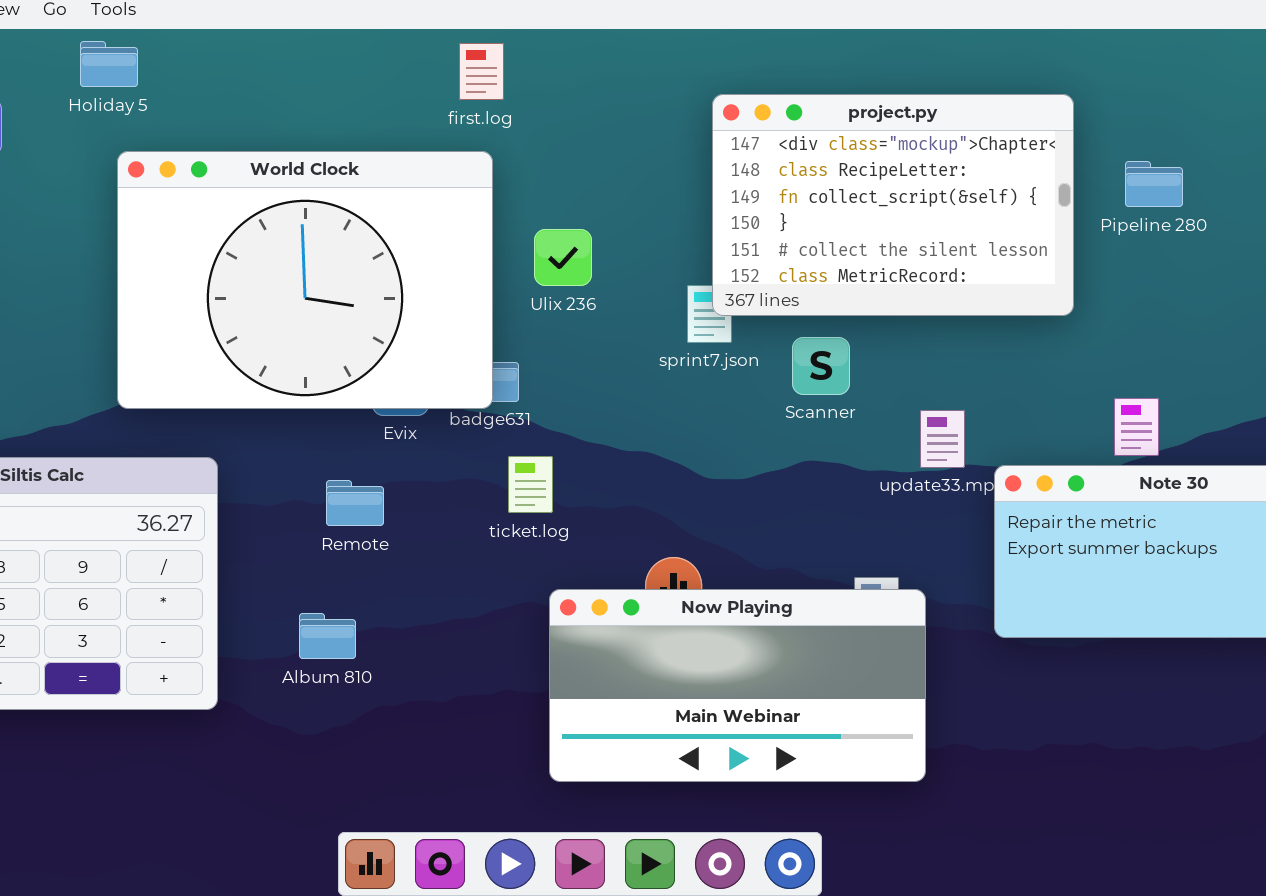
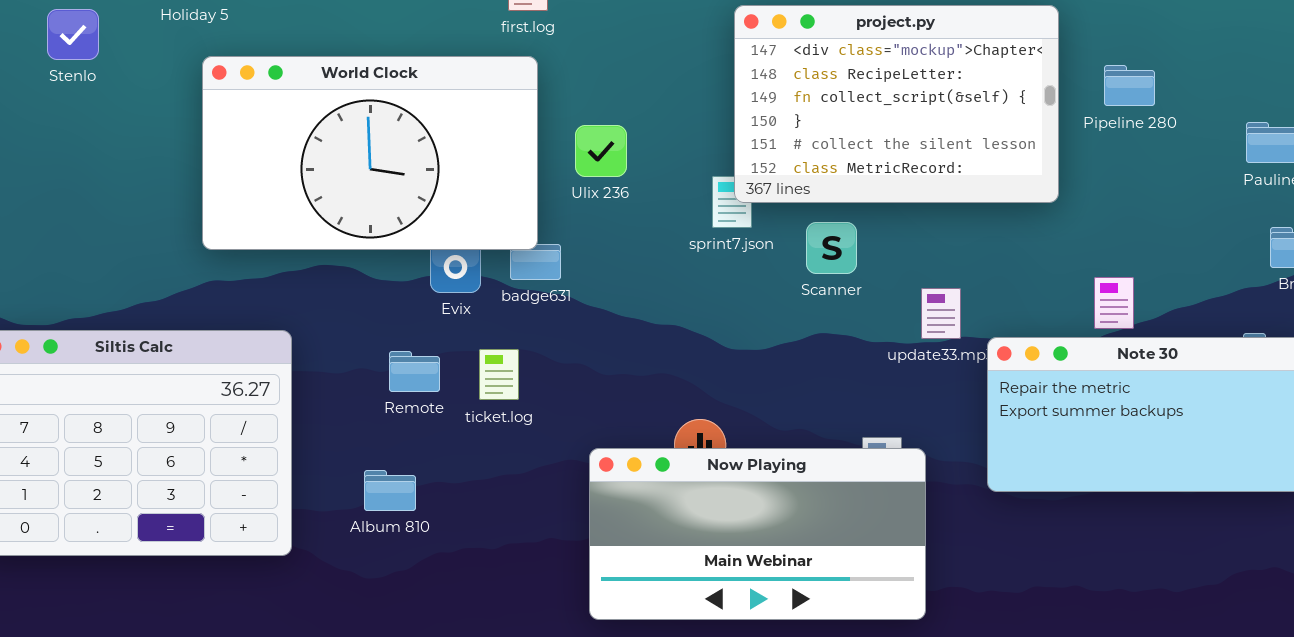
World Clock: [117,151,493,409] -> [202,56,538,250], resized
ticket.log: [508,456,553,513] -> [479,349,519,400], moved

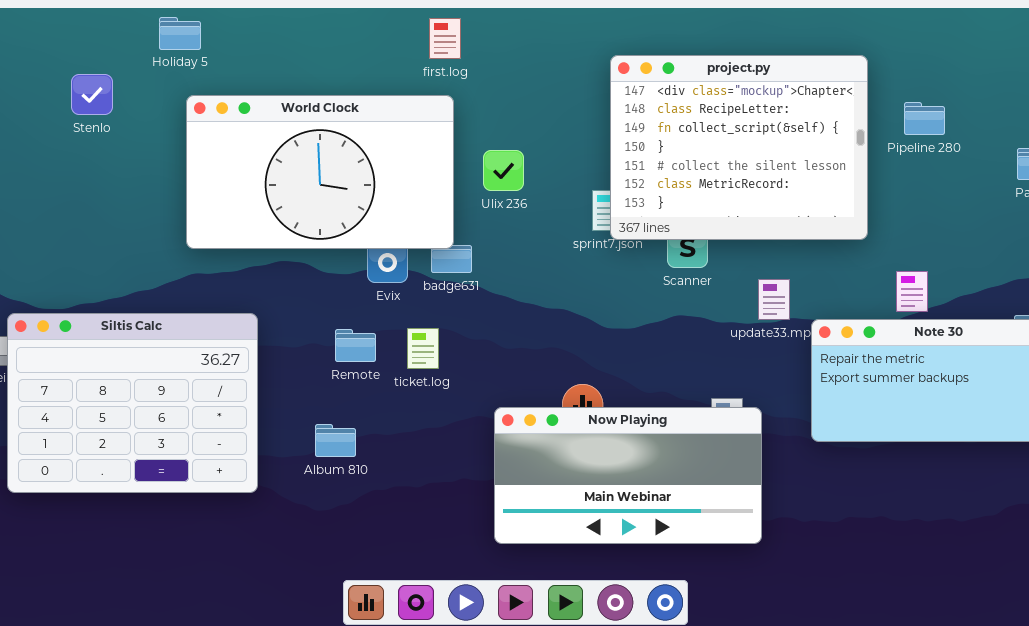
project.py: [734,5,1059,203] -> [610,55,868,240], resized
Stenlo: [47,9,99,60] -> [71,74,113,115], moved

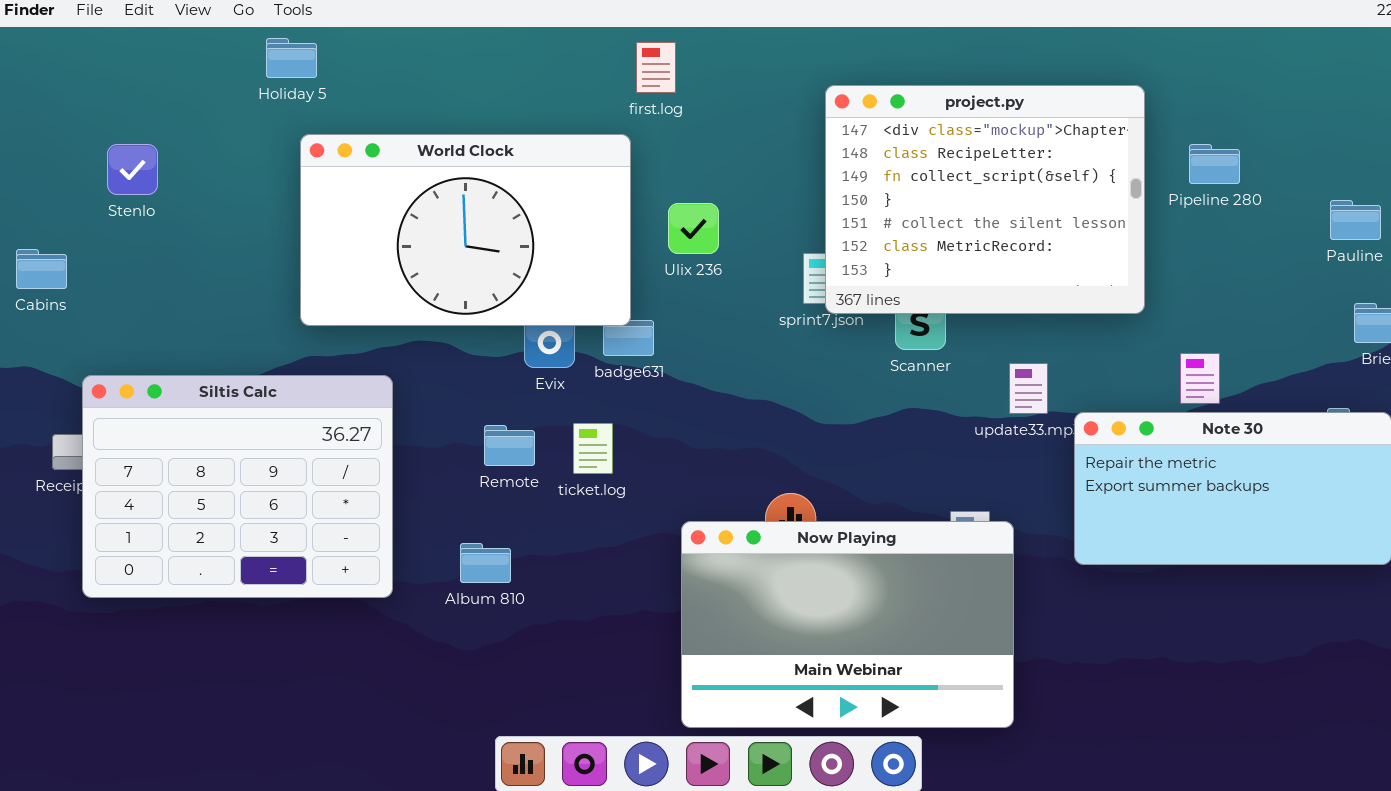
first.log: [429,18,461,59] -> [636,42,676,93], moved
Stenlo: [71,74,113,115] -> [107,144,158,195], moved
Siltis Calc: [7,313,258,493] -> [82,375,393,598], moved
Now Playing: [494,407,762,544] -> [681,521,1014,728], resized

